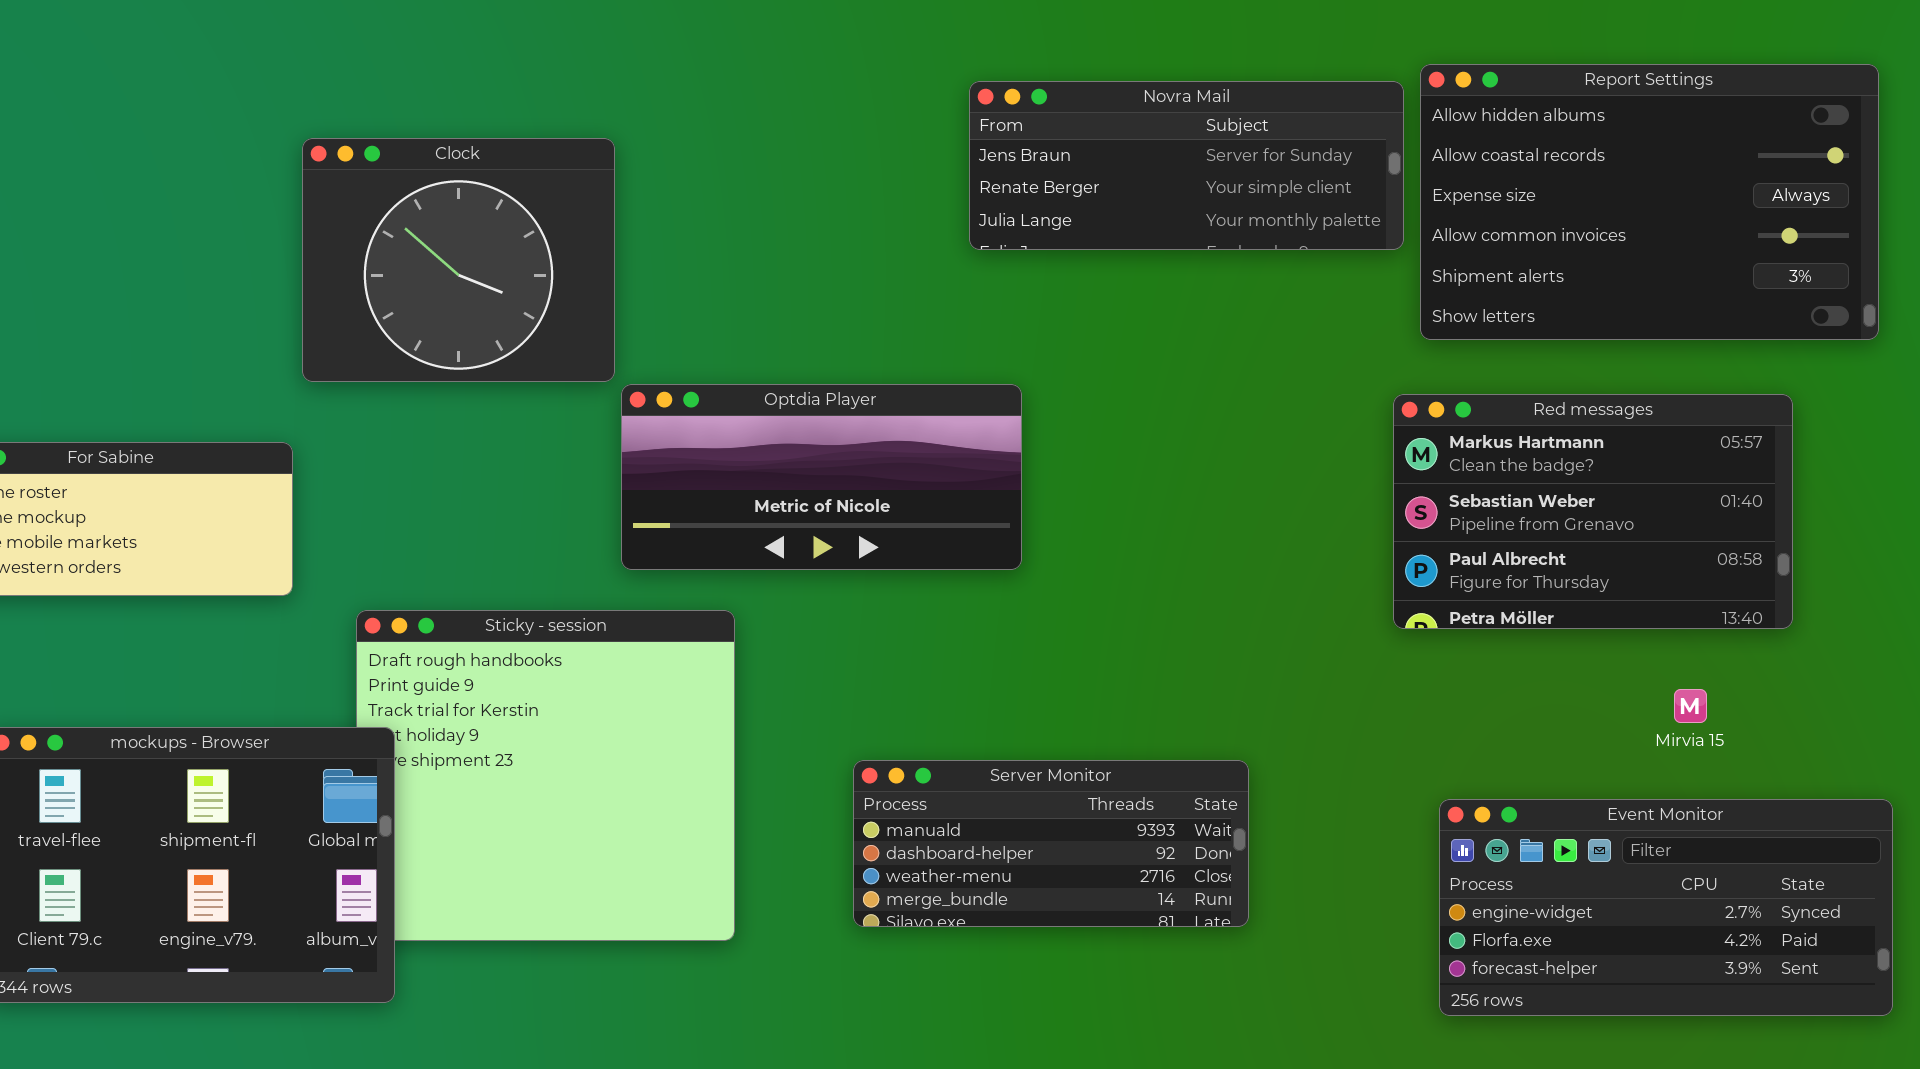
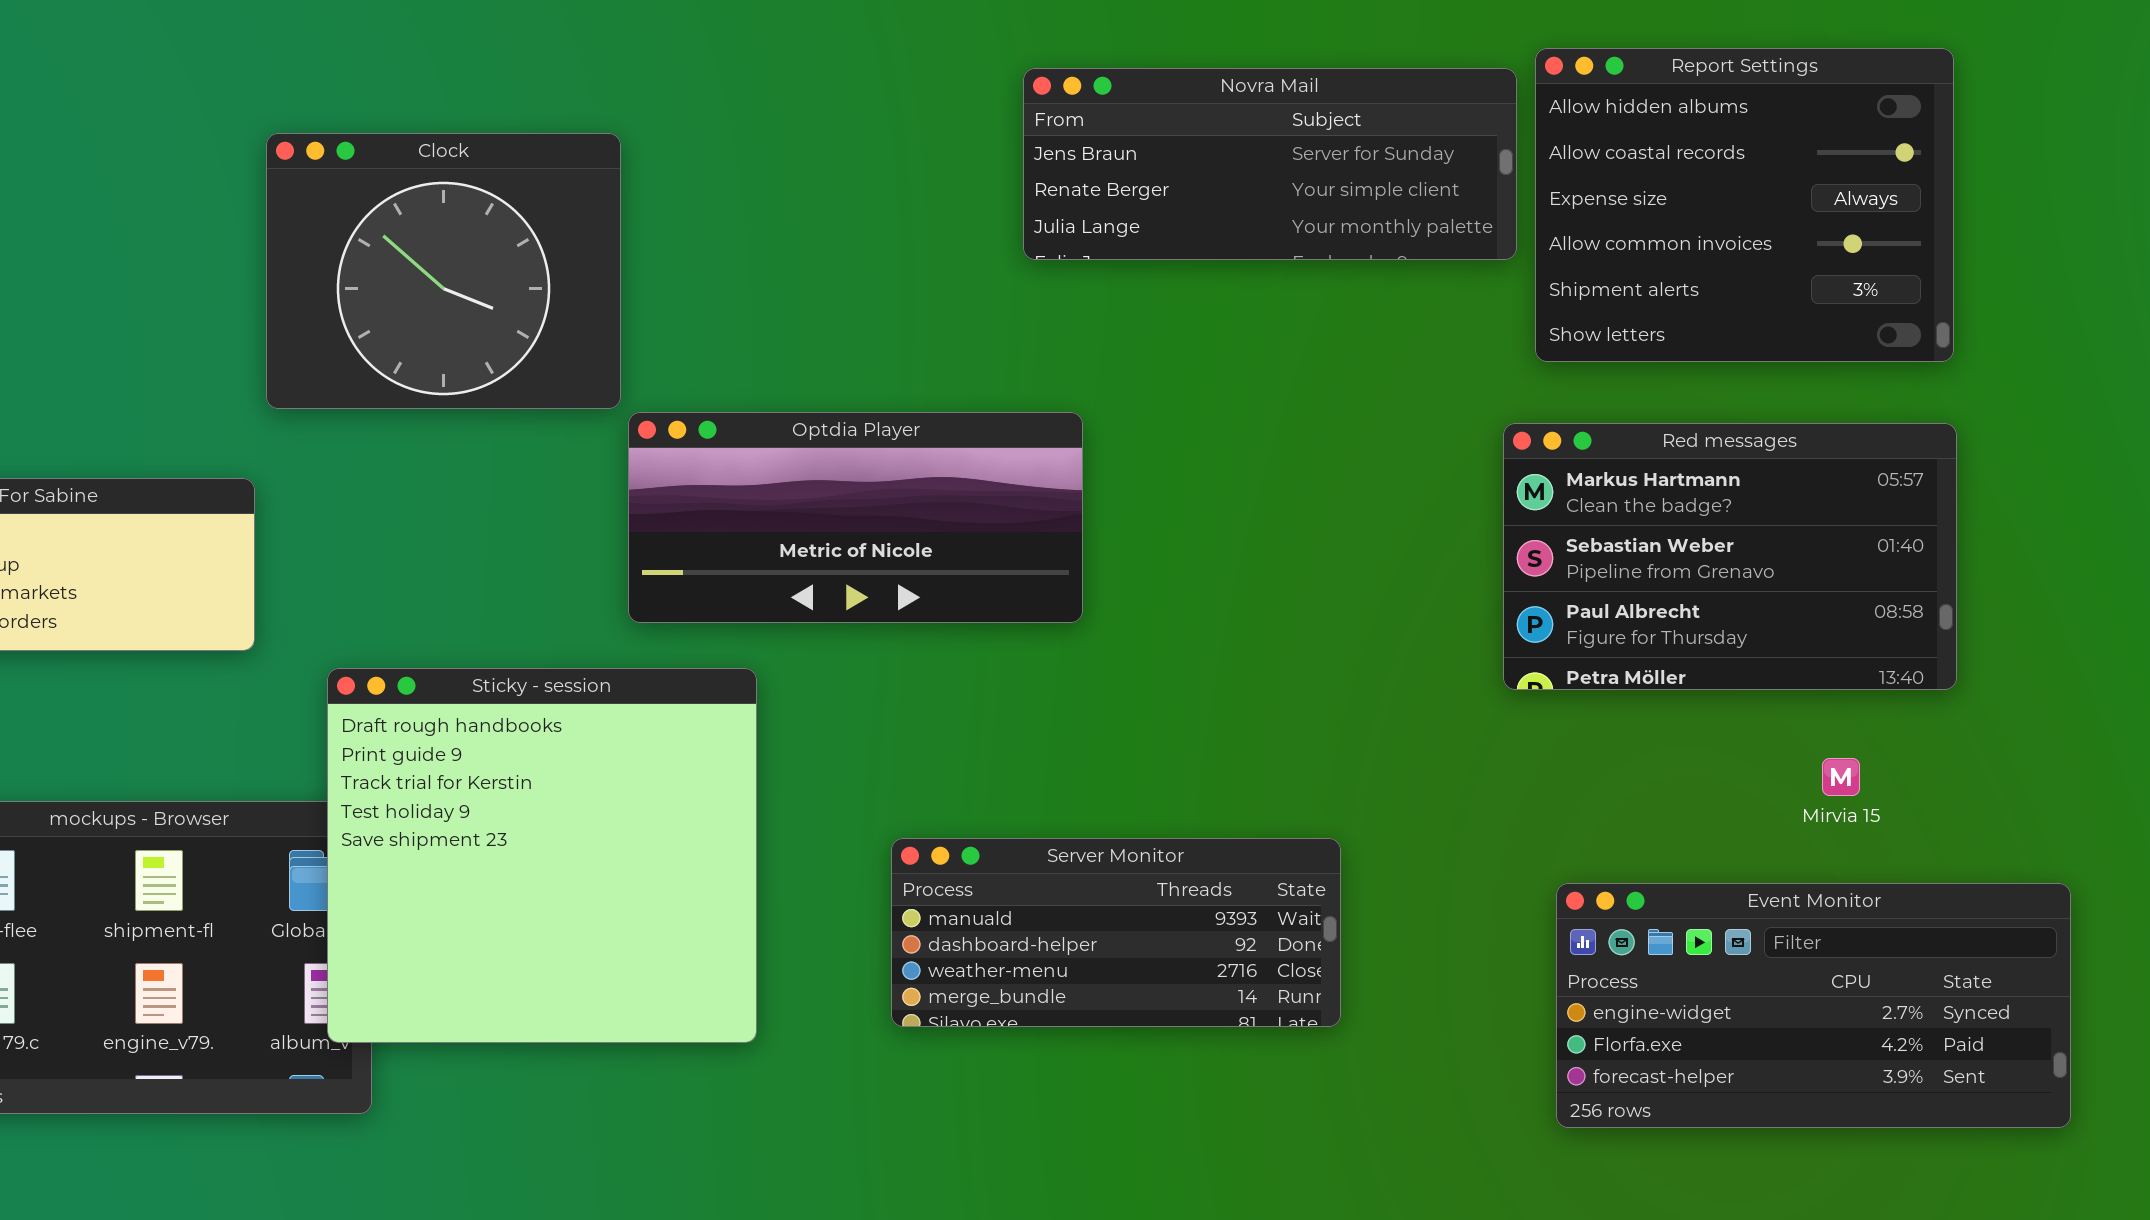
Report Settings: [1420,64,1879,340] -> [1535,48,1954,362], resized
Sticky - session: [356,610,735,941] -> [327,668,757,1043], raised

